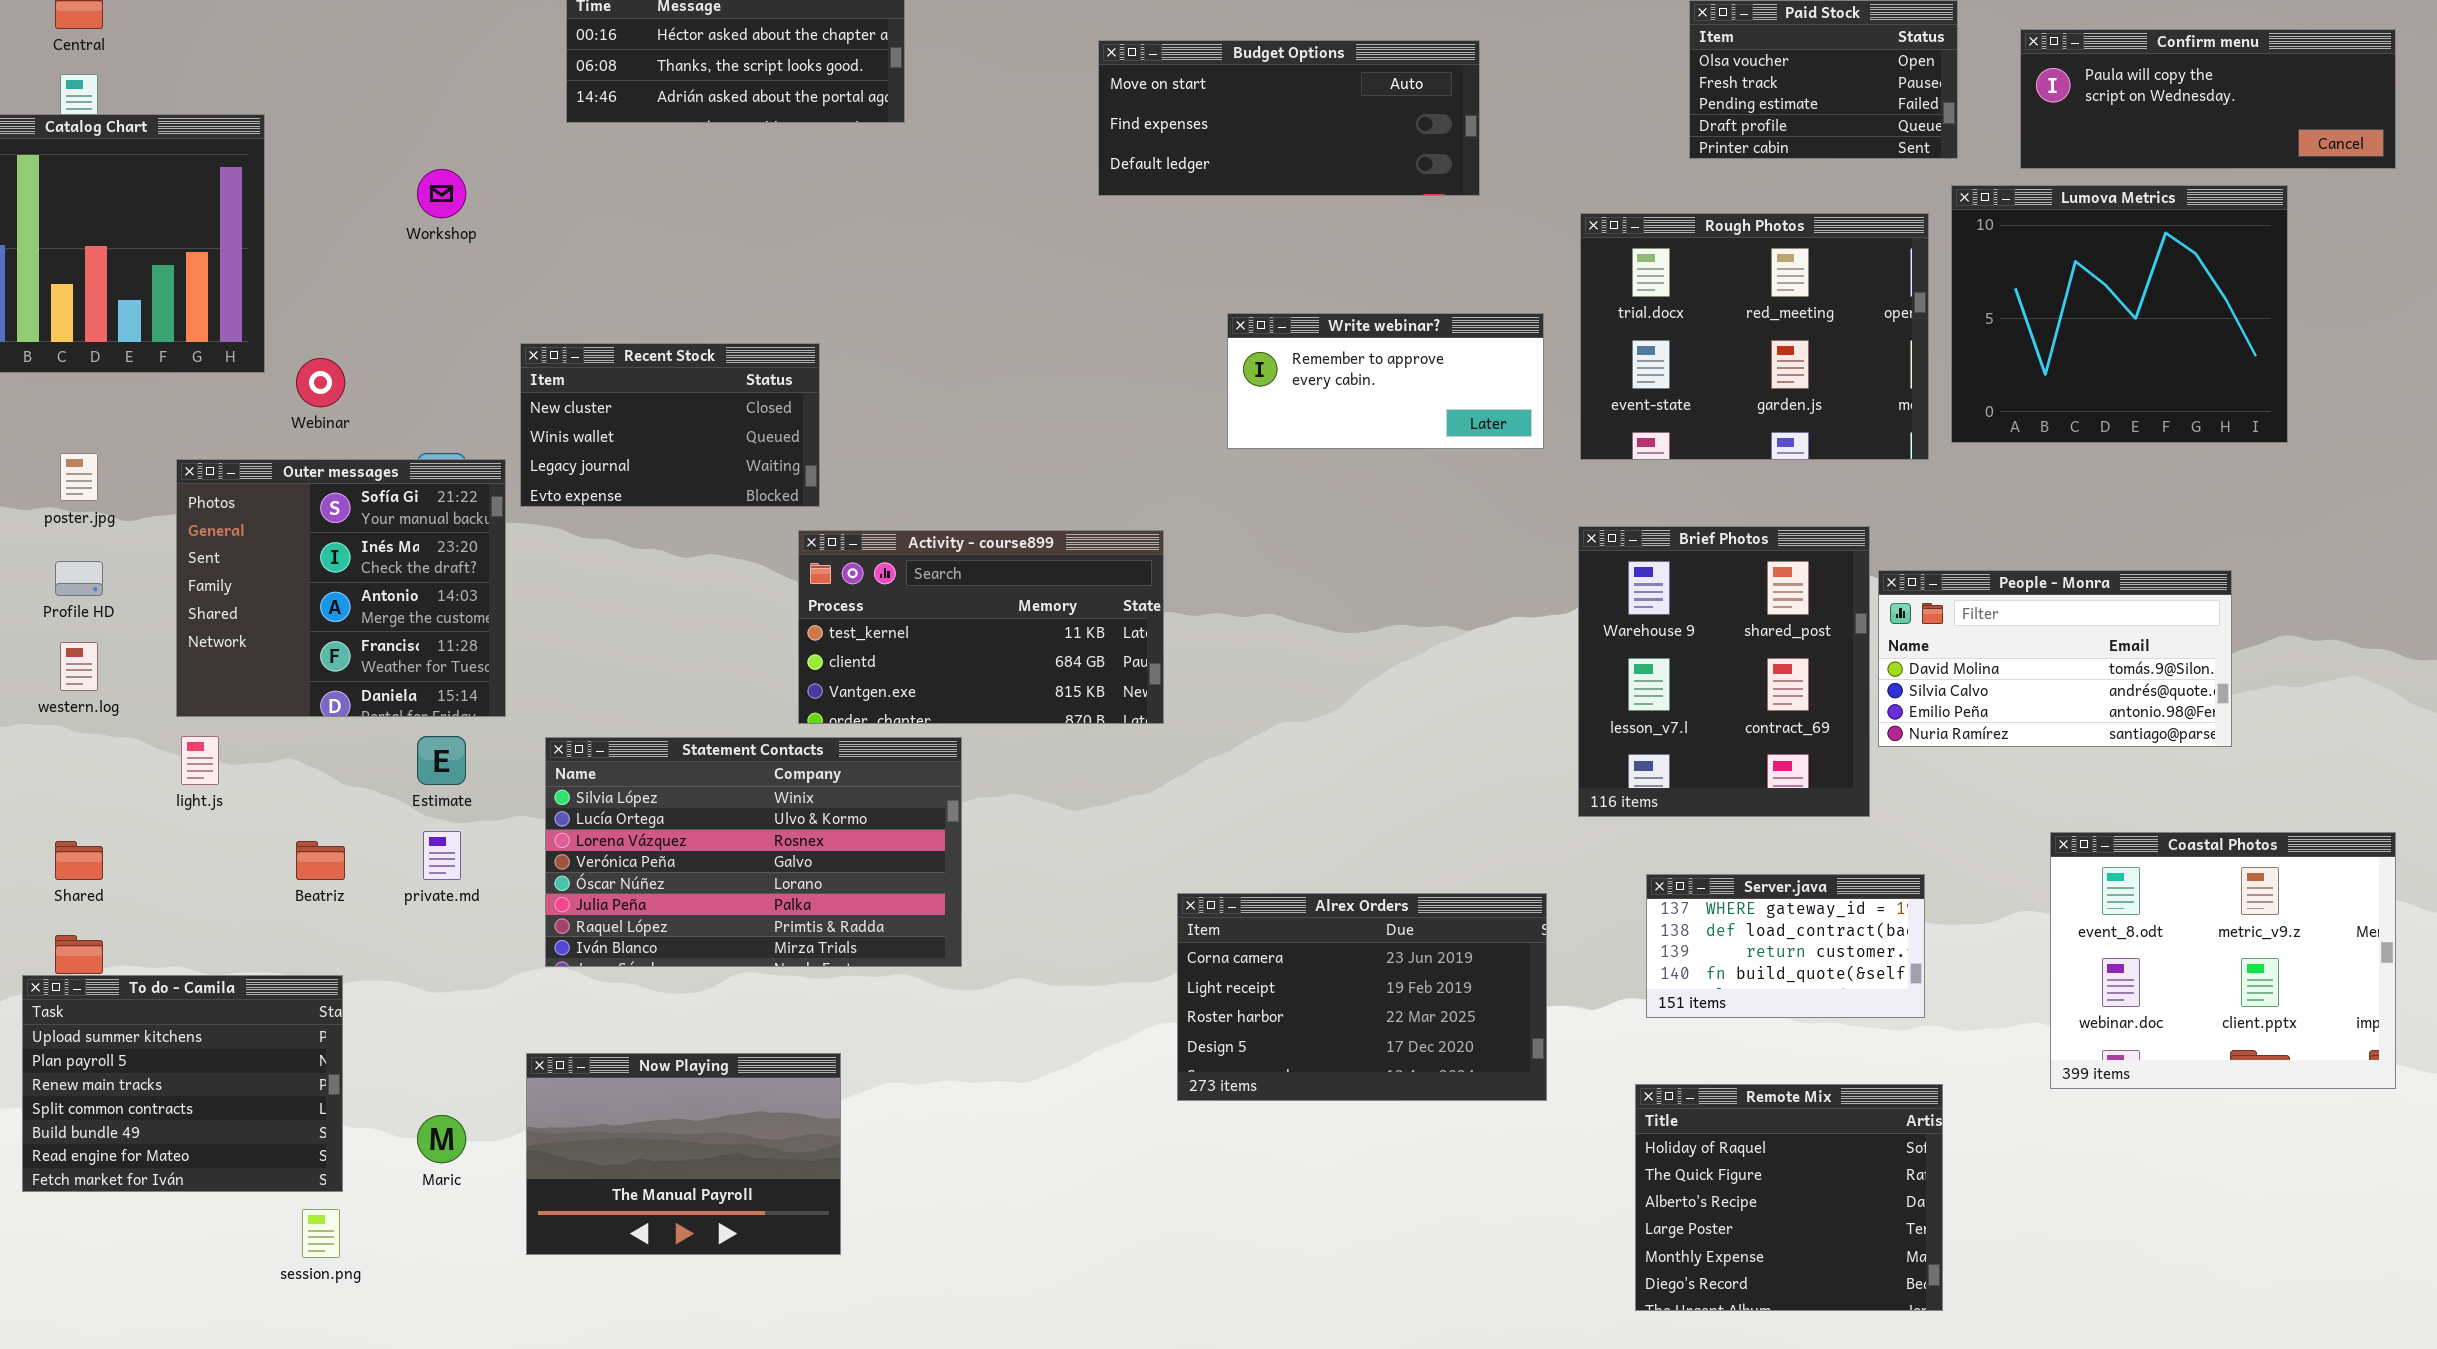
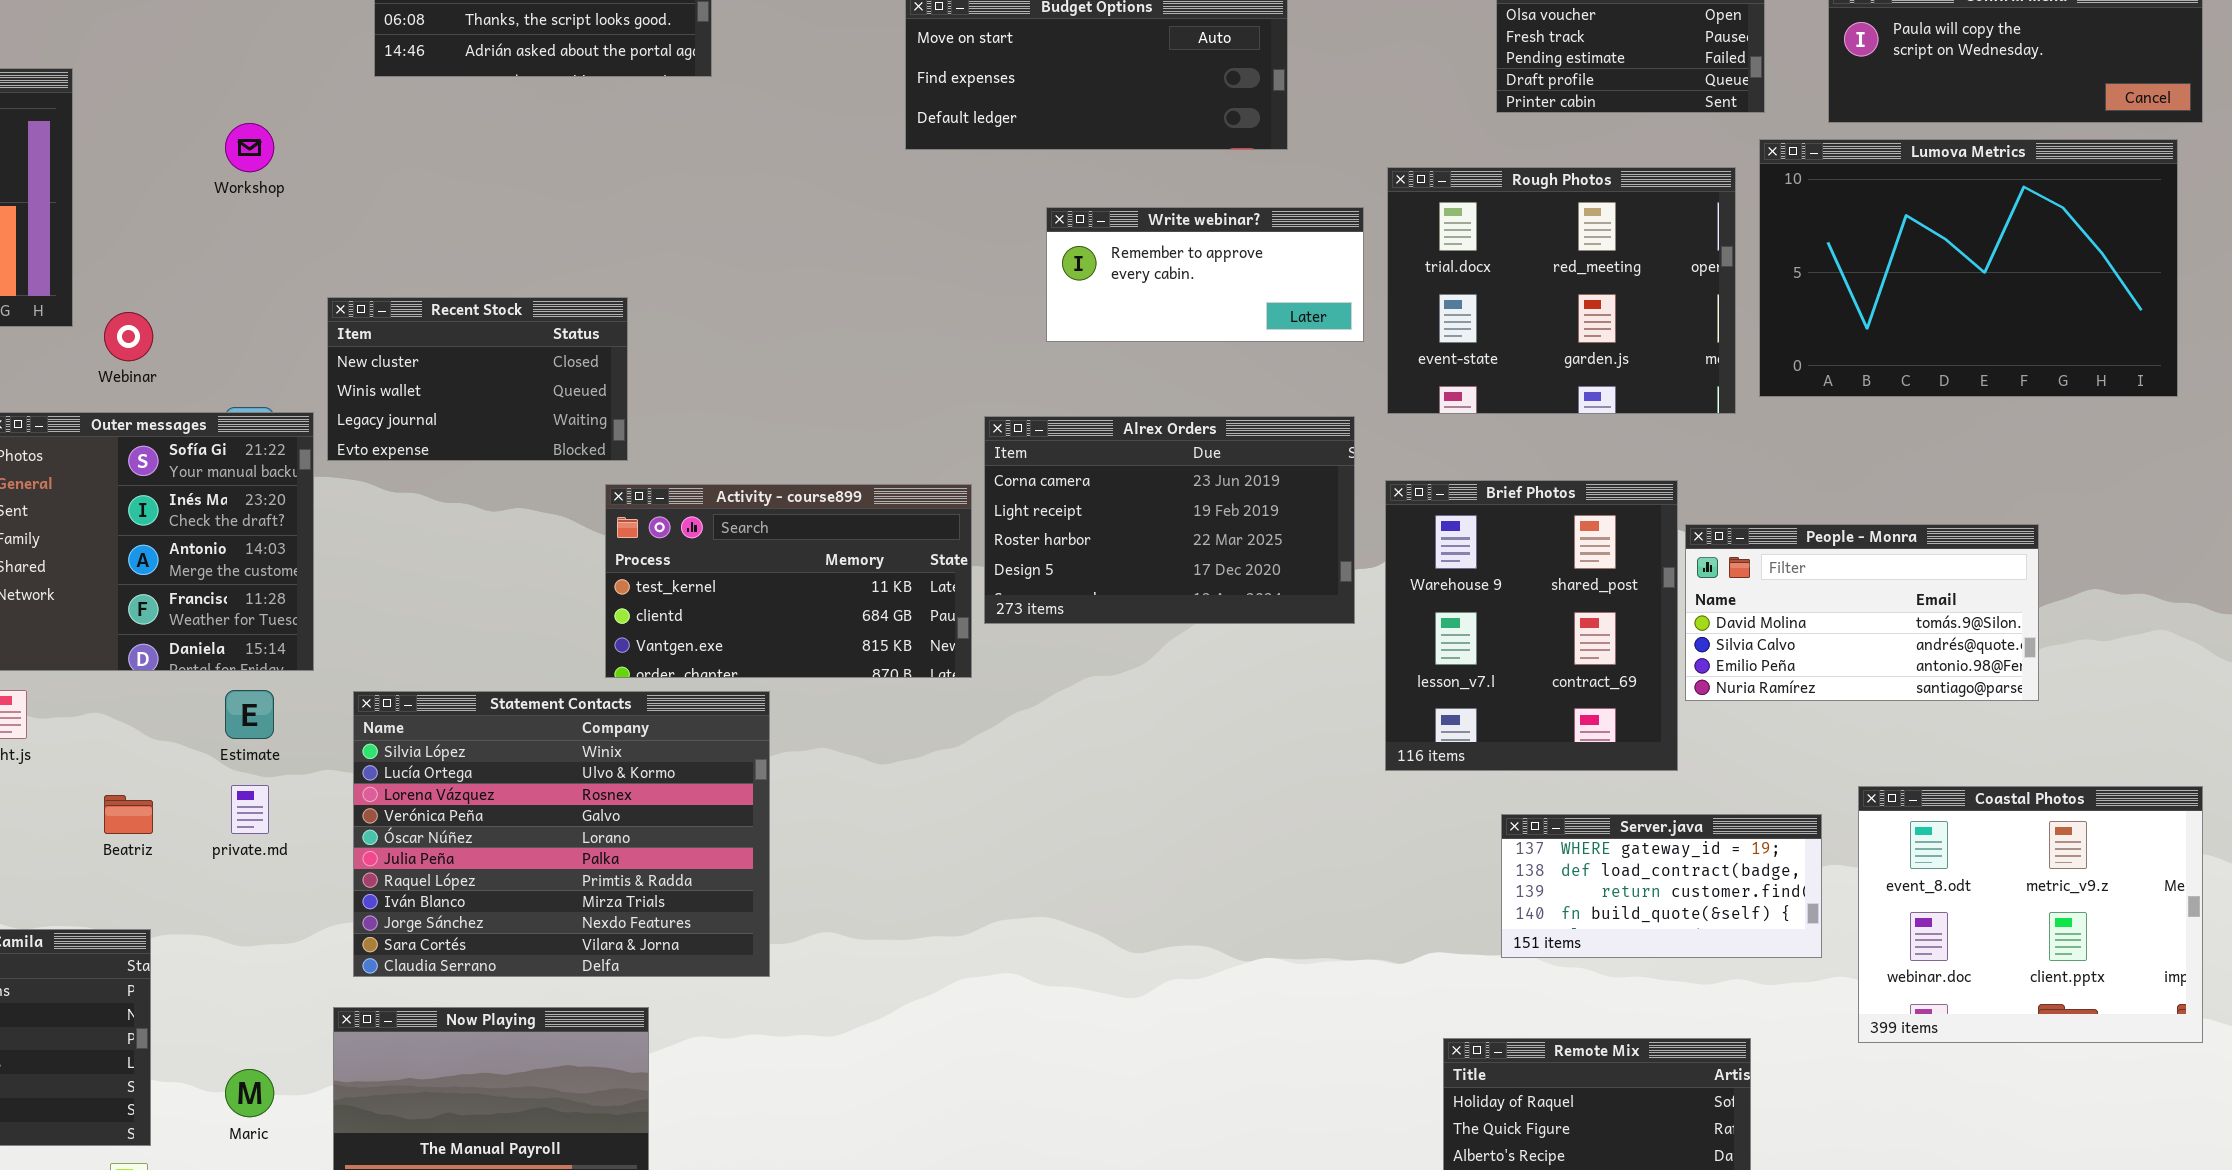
Lumova Metrics: [1951,185,2288,443] -> [1759,139,2178,397], resized
Write webinar?: [1227,313,1544,449] -> [1046,207,1364,342], moved
Statement Contacts: [545,737,962,967] -> [353,691,770,977], resized
Server.java: [1646,874,1925,1018] -> [1501,814,1822,958], moved, resized
Alrex Orders: [1177,893,1547,1101] -> [984,416,1355,624], moved

